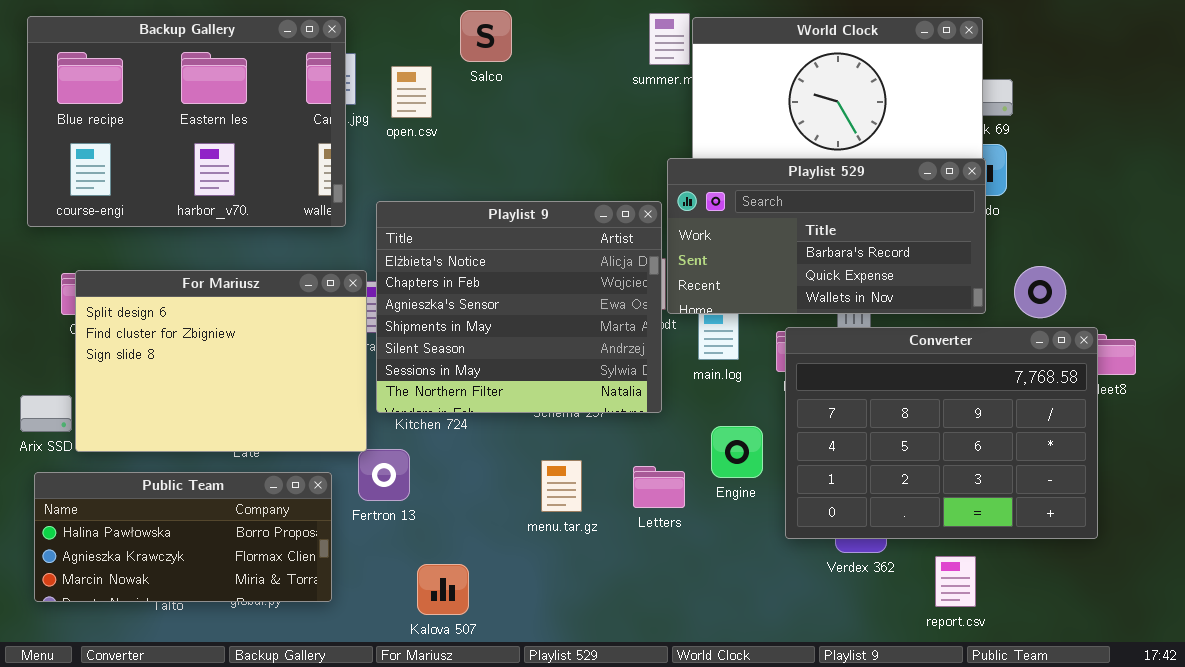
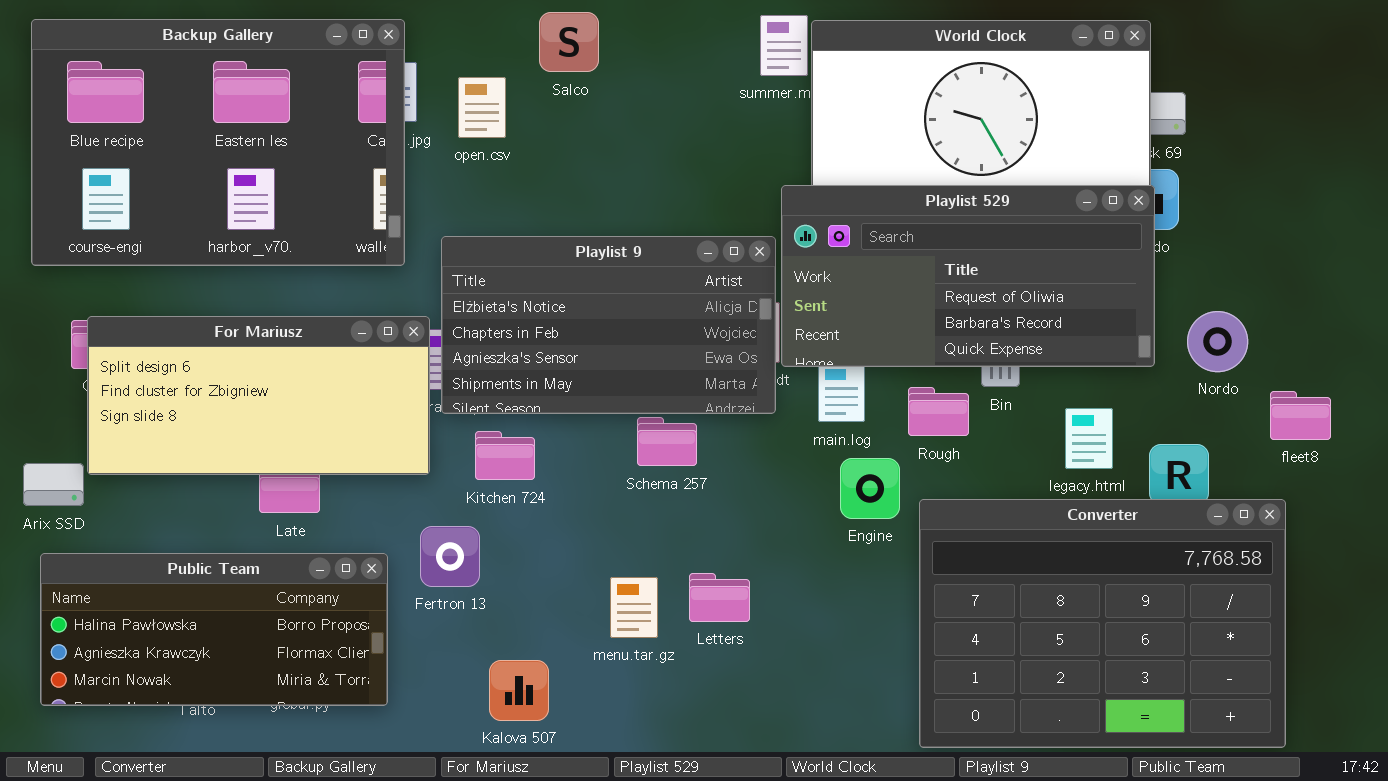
Playlist 529: [667,158,986,314] -> [781,185,1155,367], scrolled up 1 row
Playlist 9: [376,201,662,413] -> [441,236,776,414], resized
For Mariusz: [75,270,367,452] -> [87,316,430,475], resized
Converter: [785,327,1098,539] -> [919,499,1286,748], moved
Engine: [711,426,763,478] -> [840,458,900,519], moved
menu.tar.gz: [541,460,582,512] -> [610,577,658,638], moved
Letters: [633,466,685,508] -> [689,573,750,622], moved

